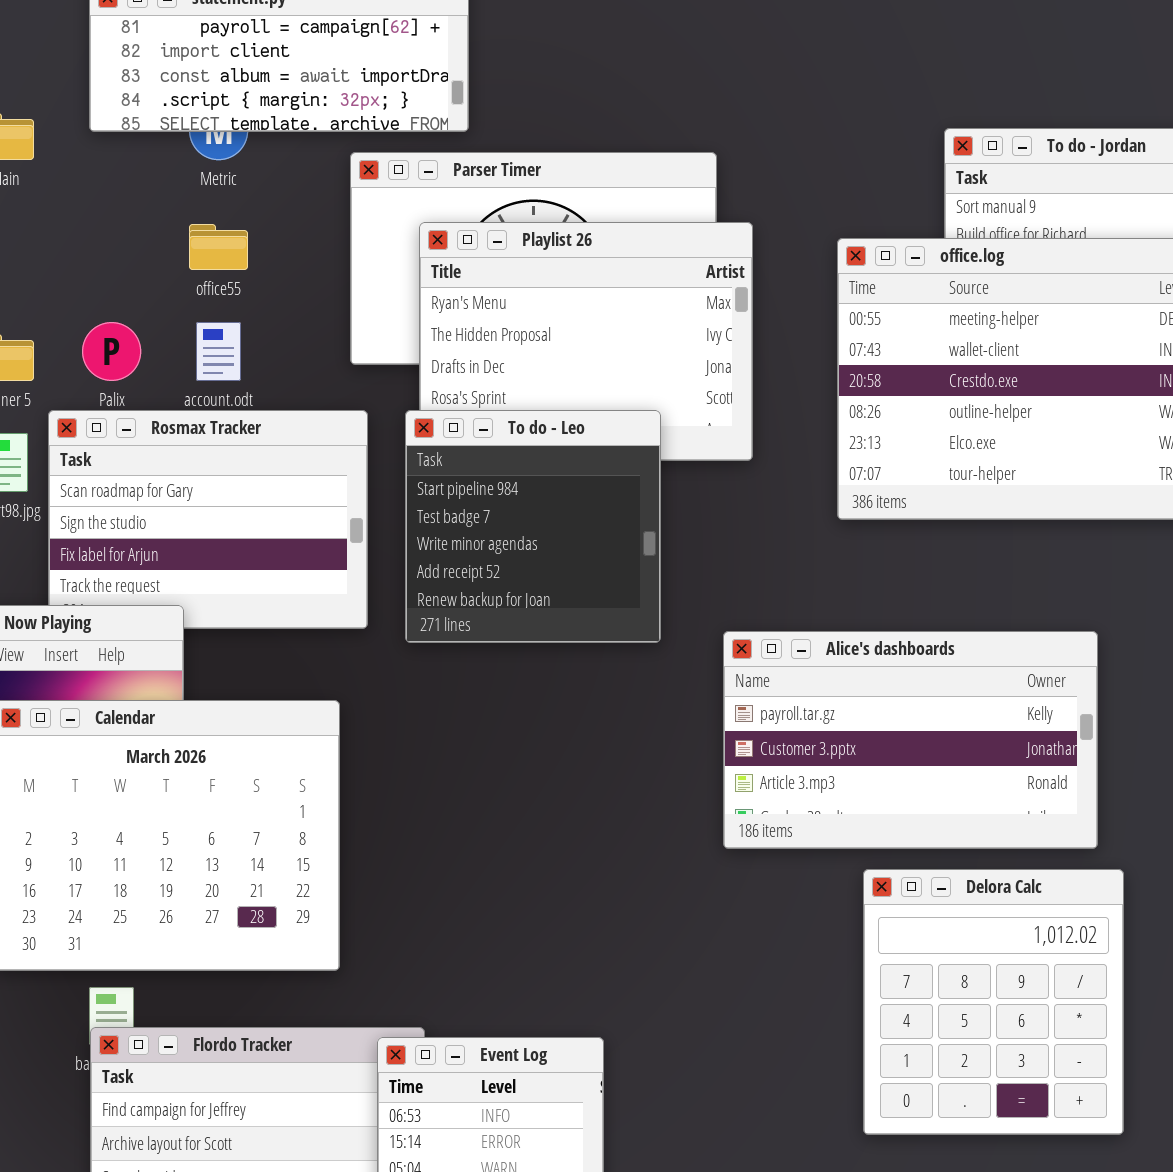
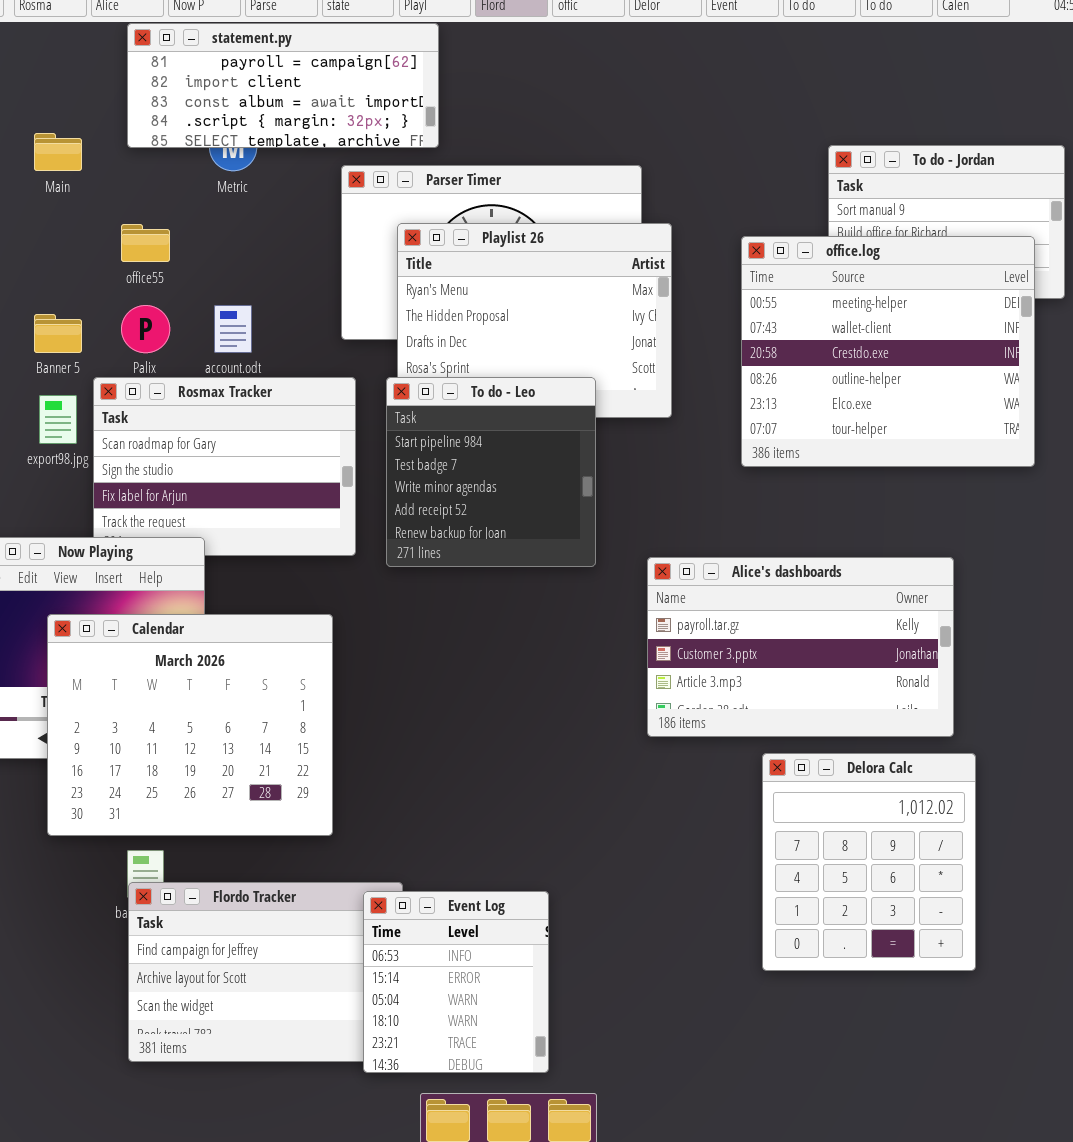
office55: [189,224,248,270] -> [121,224,170,262], moved

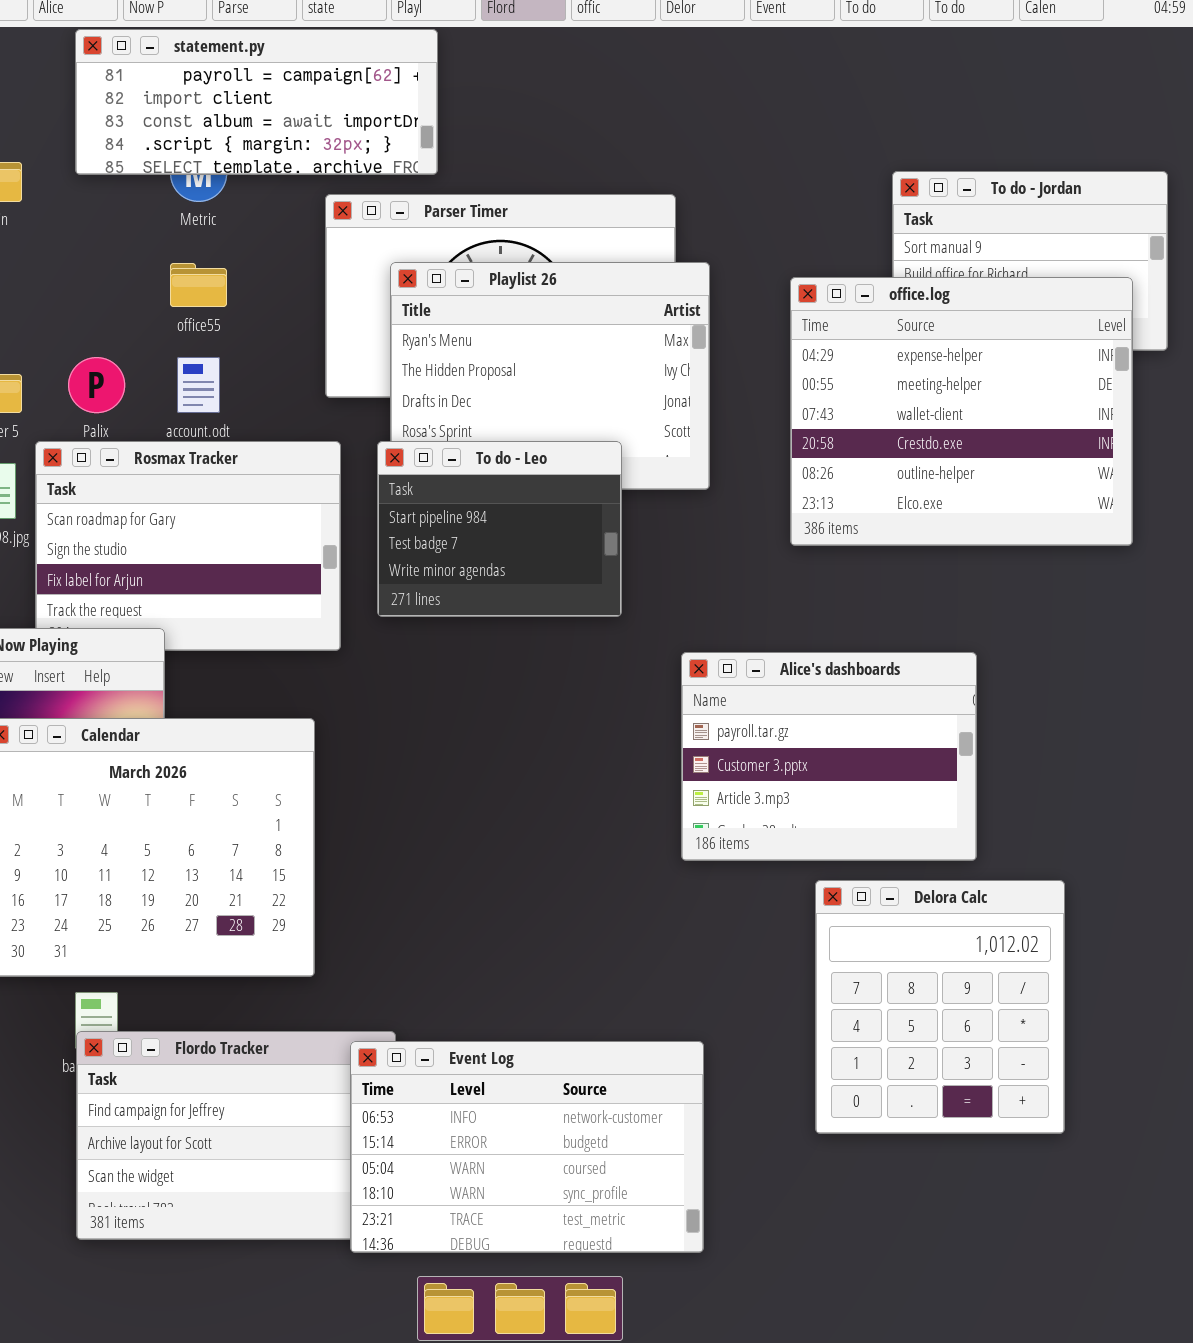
office55: [121,224,170,262] -> [170,263,227,307], moved
office.log: [741,236,1035,467] -> [790,277,1133,546], scrolled up 1 row
To do - Leo: [386,377,596,567] -> [377,441,622,617], resized
Alice's dashboards: [647,557,954,737] -> [681,652,977,861], resized
Event Log: [363,891,549,1073] -> [350,1041,704,1253], resized

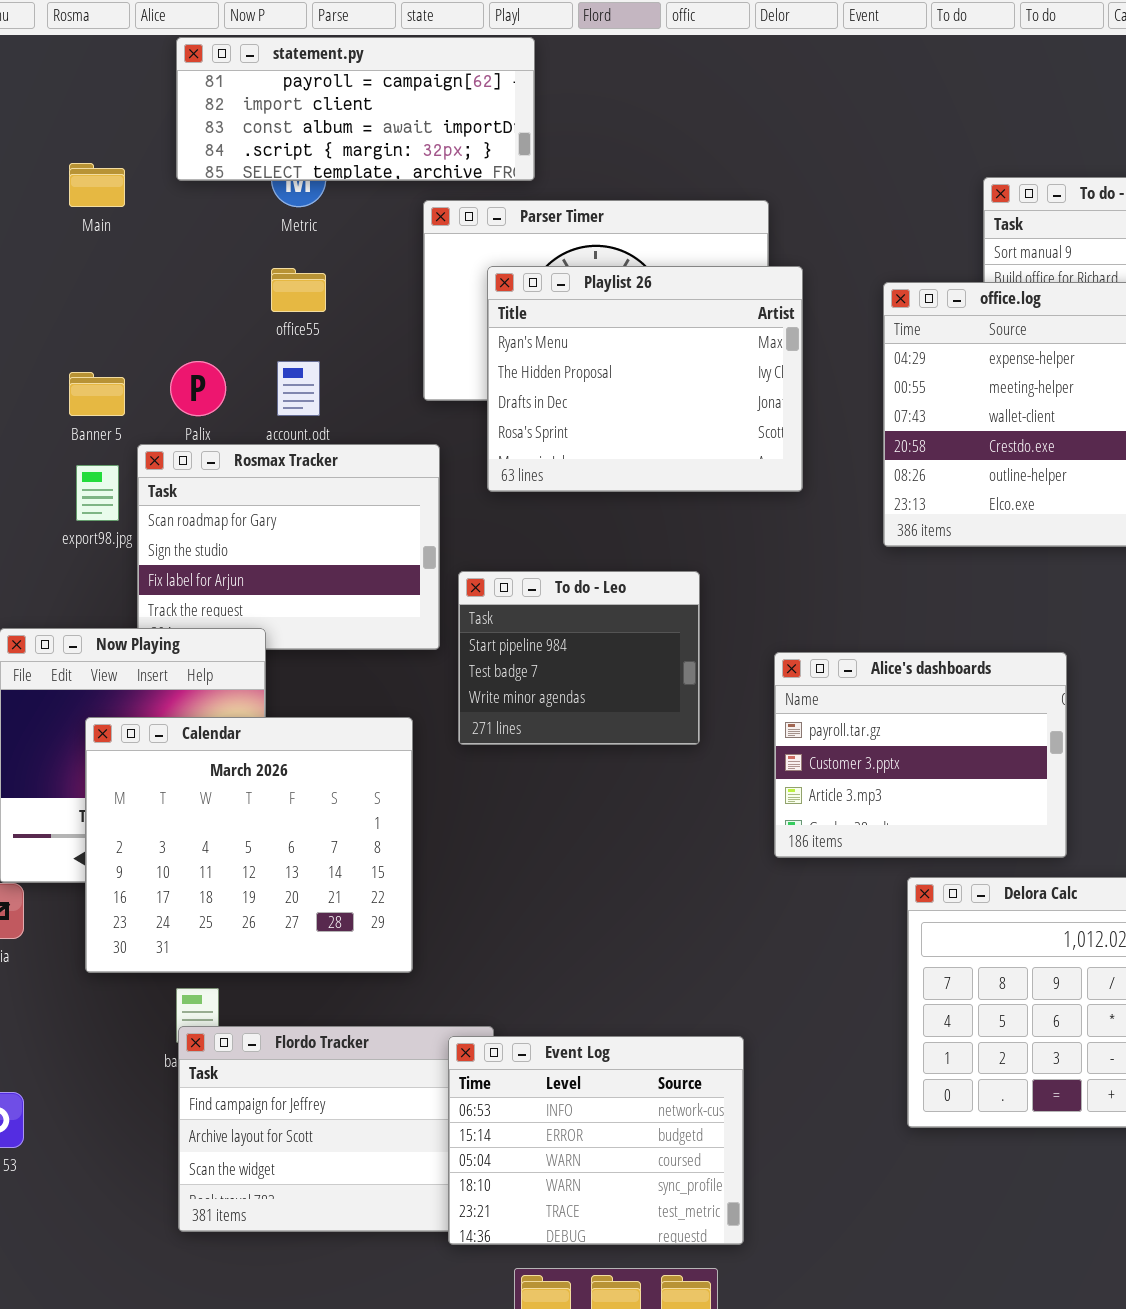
To do - Leo: [377,441,622,617] -> [458,571,700,745], moved
Event Log: [350,1041,704,1253] -> [448,1036,744,1245], resized

